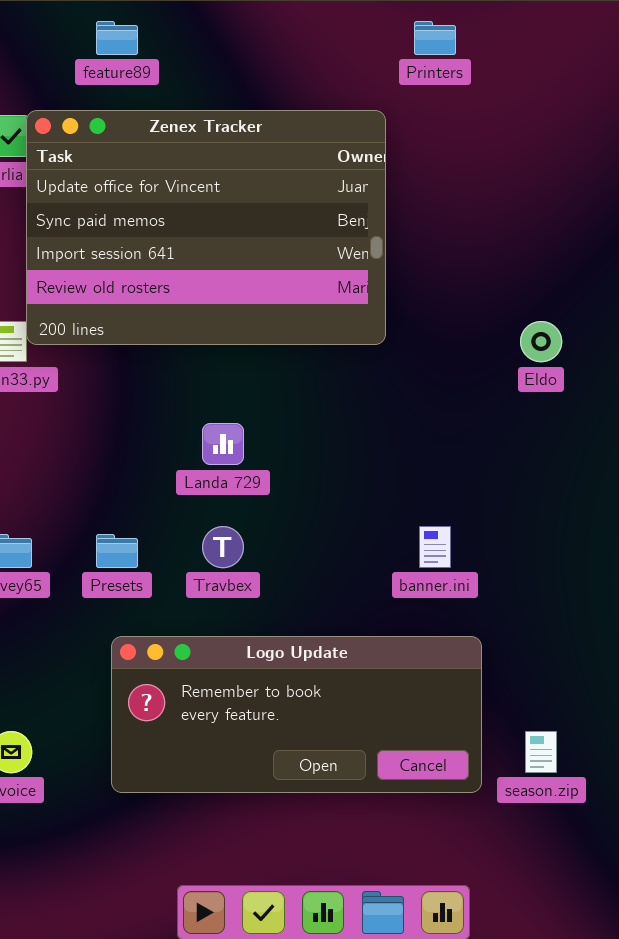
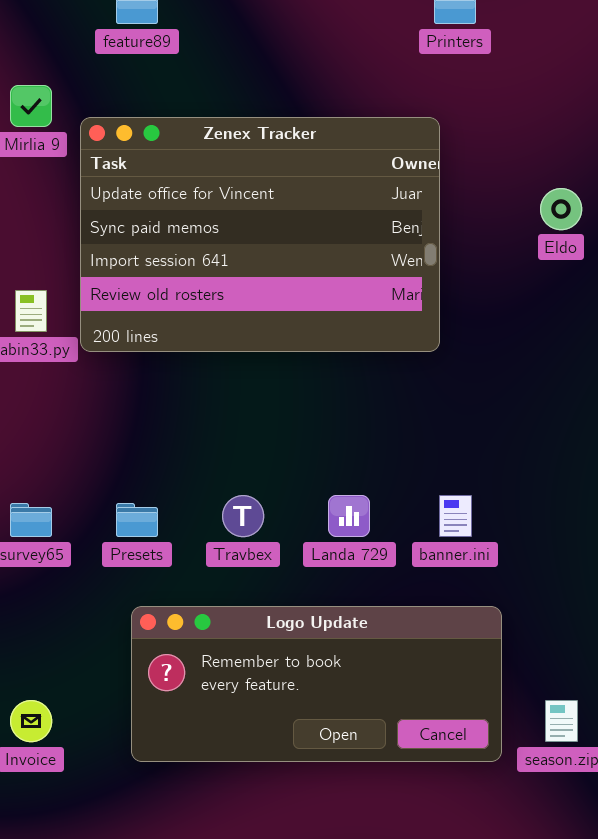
Zenex Tracker: [26,110,386,345] -> [80,117,440,352], moved
Eldo: [520,321,562,362] -> [540,188,582,230], moved
Landa 729: [202,423,244,465] -> [328,495,370,537], moved

